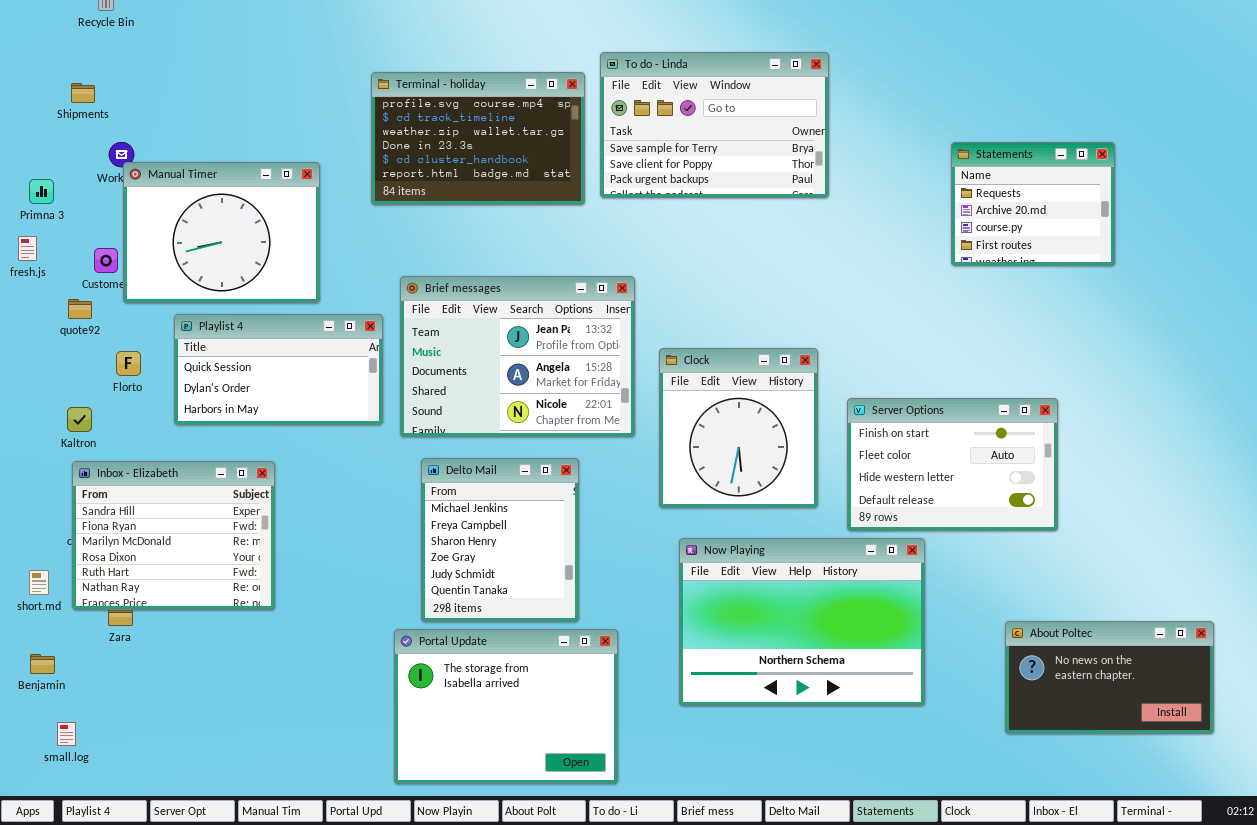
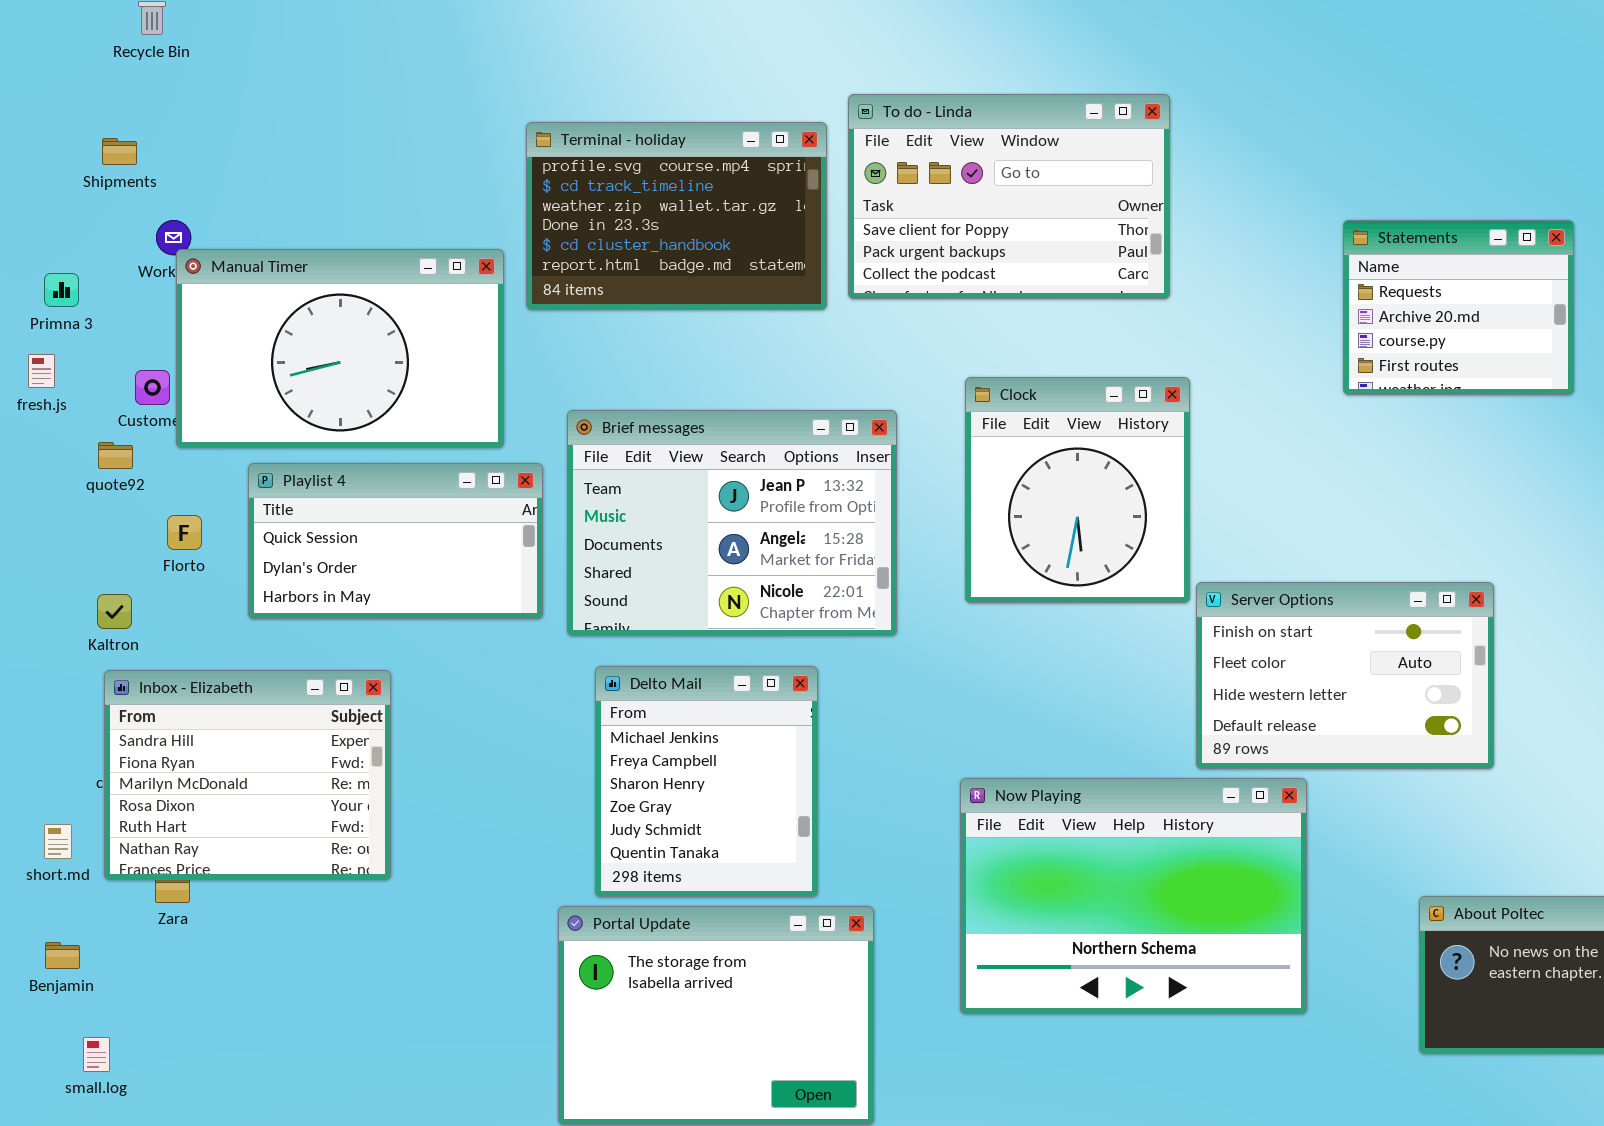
To do - Linda: [600,52,829,198] -> [848,94,1170,299], scrolled down 1 row
Manual Timer: [123,162,320,303] -> [176,249,504,448], resized
Clock: [659,348,818,508] -> [965,377,1190,603], moved

